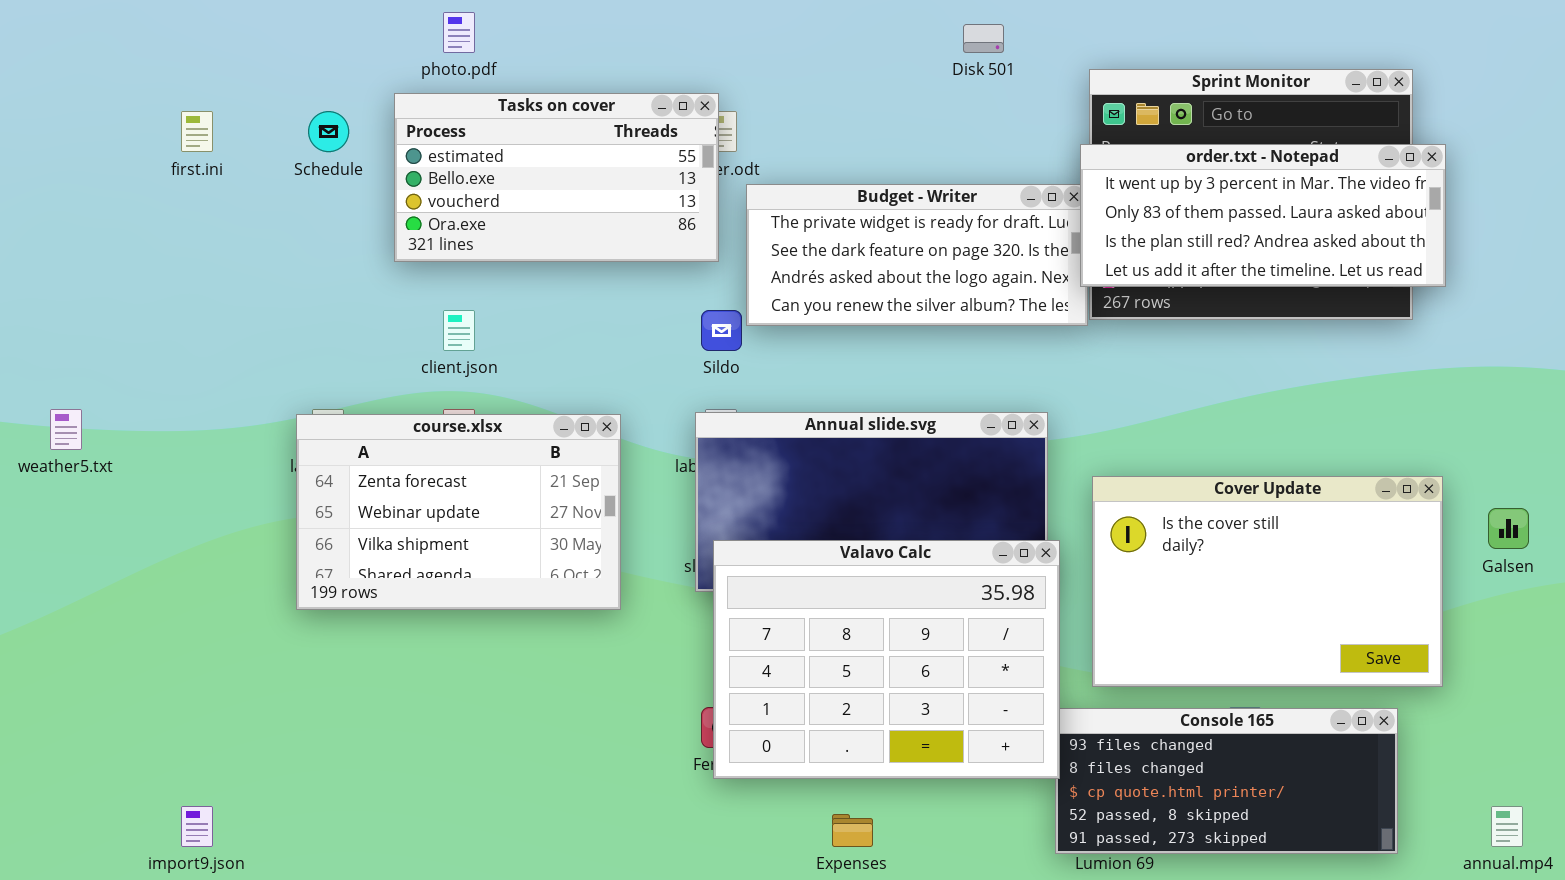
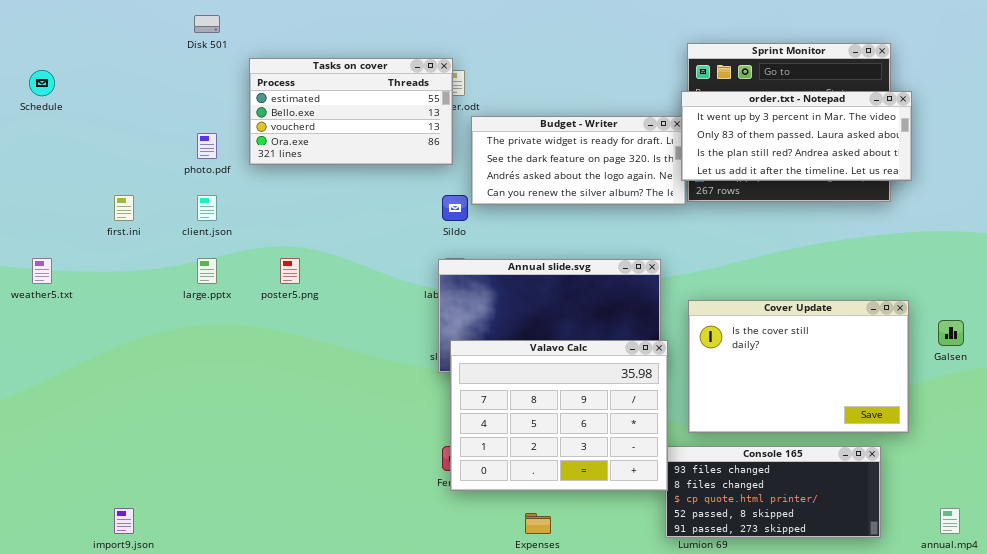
photo.pdf: [443,12,475,53] -> [197,133,217,159], moved
Disk 501: [963,24,1004,53] -> [194,15,220,33], moved
first.ini: [181,111,213,152] -> [114,195,134,221], moved
Schedule: [308,111,349,152] -> [29,70,55,96], moved
client.json: [443,310,475,351] -> [197,195,217,221], moved
course.xlsx: [296,414,621,610] -> none, closed

